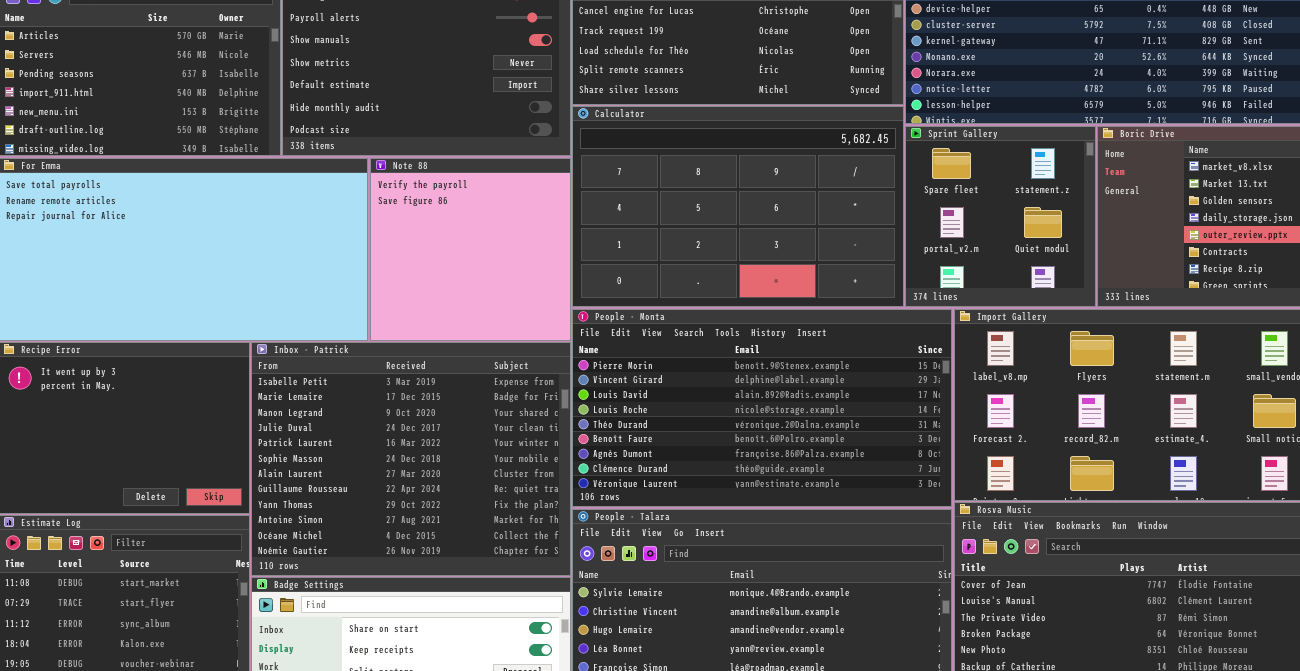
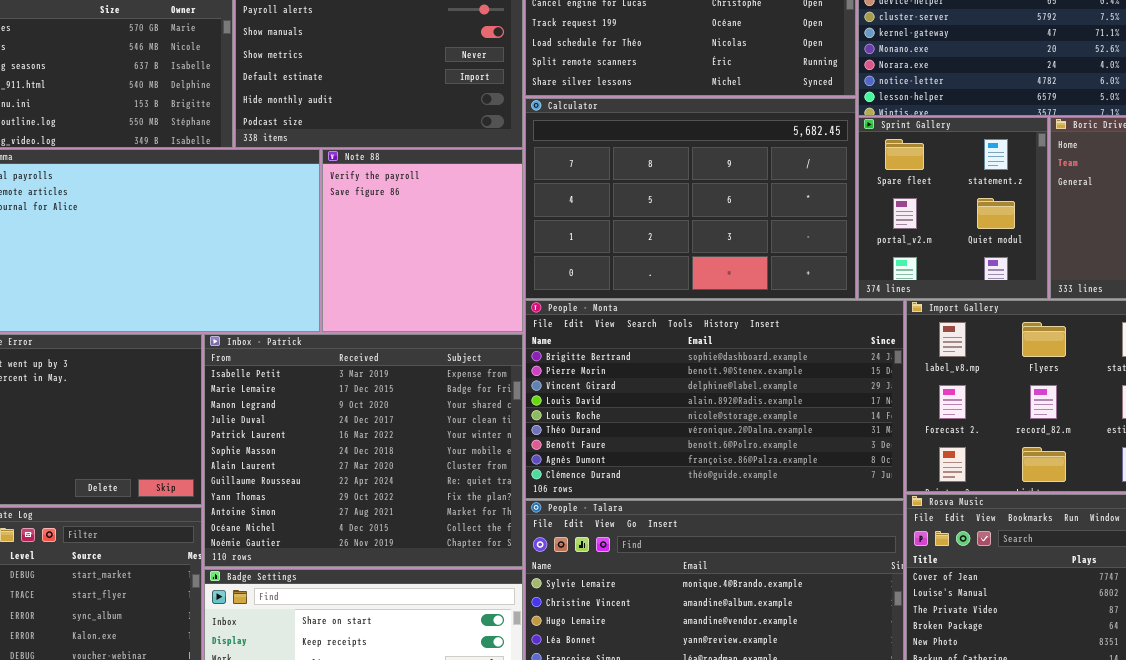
People - Monta: [572,309,952,507] -> [525,300,904,499], scrolled up 1 row

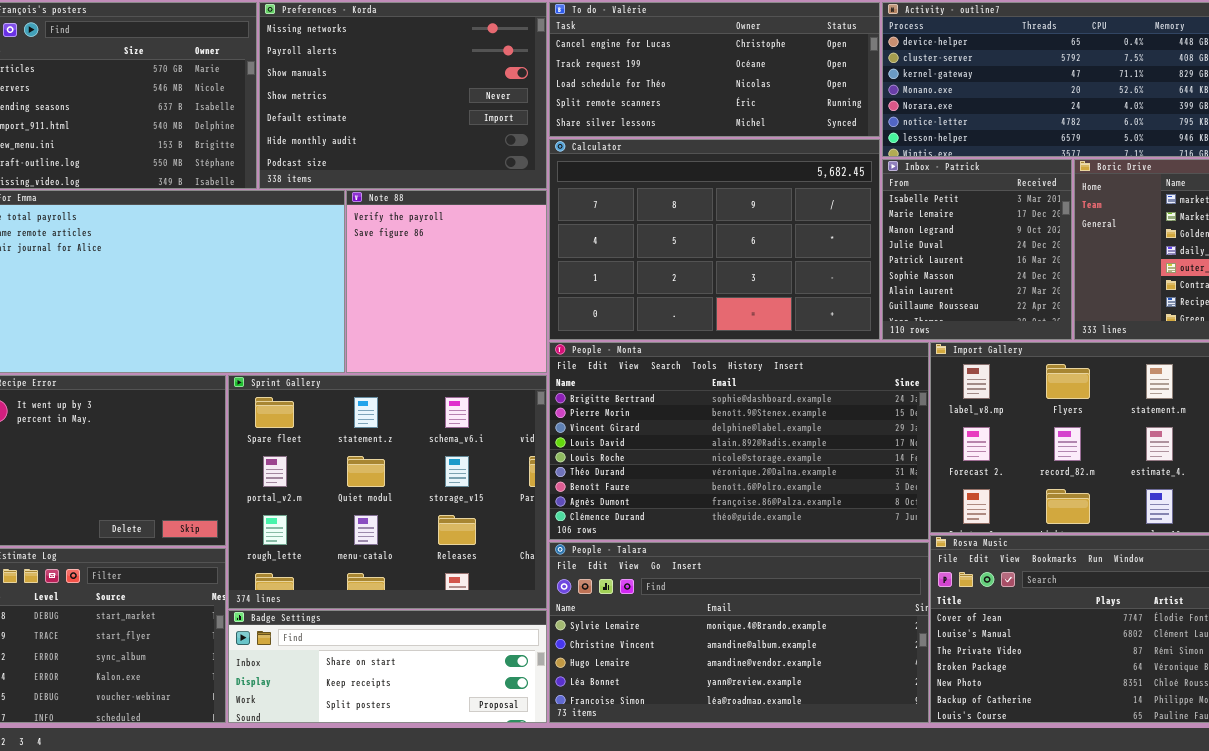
Sprint Gallery: [858,117,1048,299] -> [228,375,547,609], moved, resized
Inbox - Patrick: [204,334,523,567] -> [882,159,1072,340], moved, resized

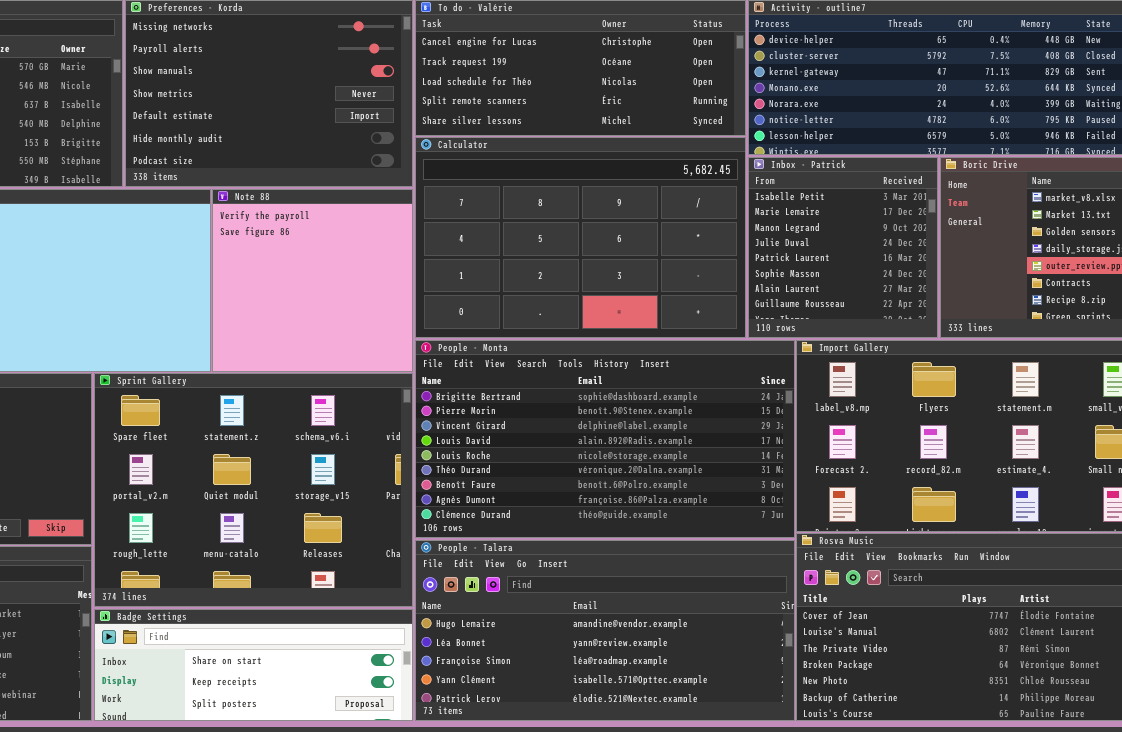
People - Talara: [549,542,929,723] -> [415,540,795,721], scrolled down 2 rows

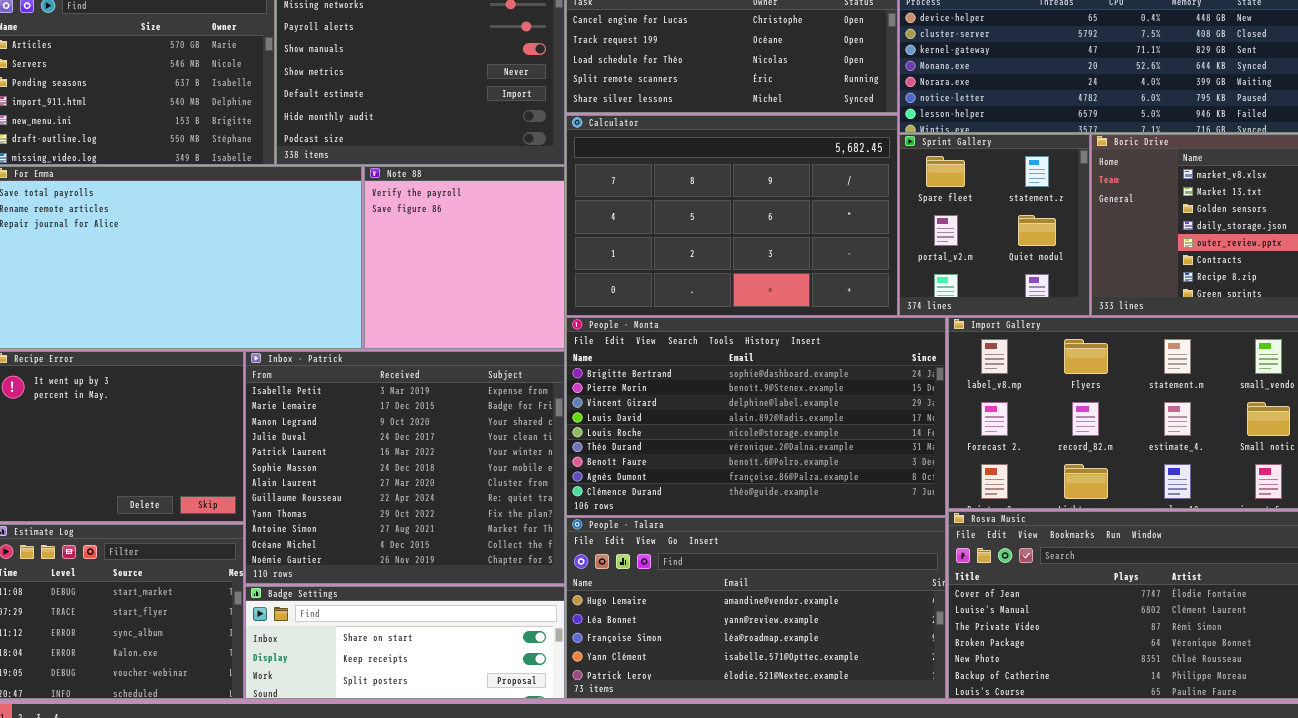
Inbox - Patrick: [748,157,938,338] -> [245,351,565,584], moved, resized
Sprint Gallery: [94,373,413,607] -> [899,134,1090,316], moved, resized

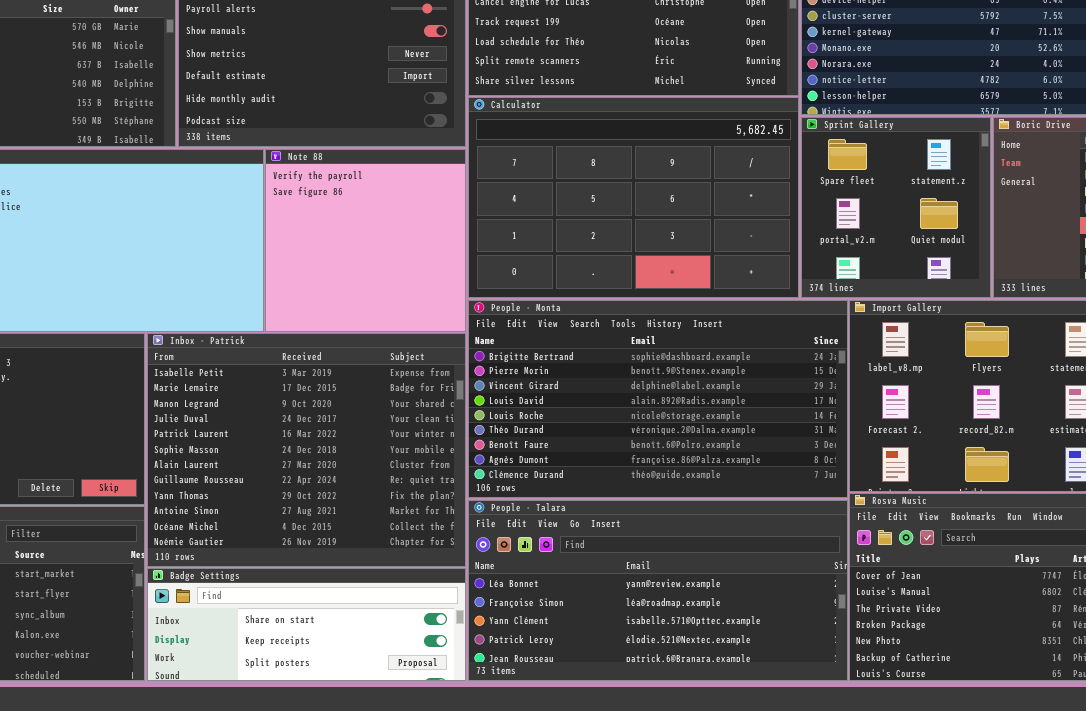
People - Talara: [566,517,946,699] -> [468,500,848,681], scrolled down 1 row

